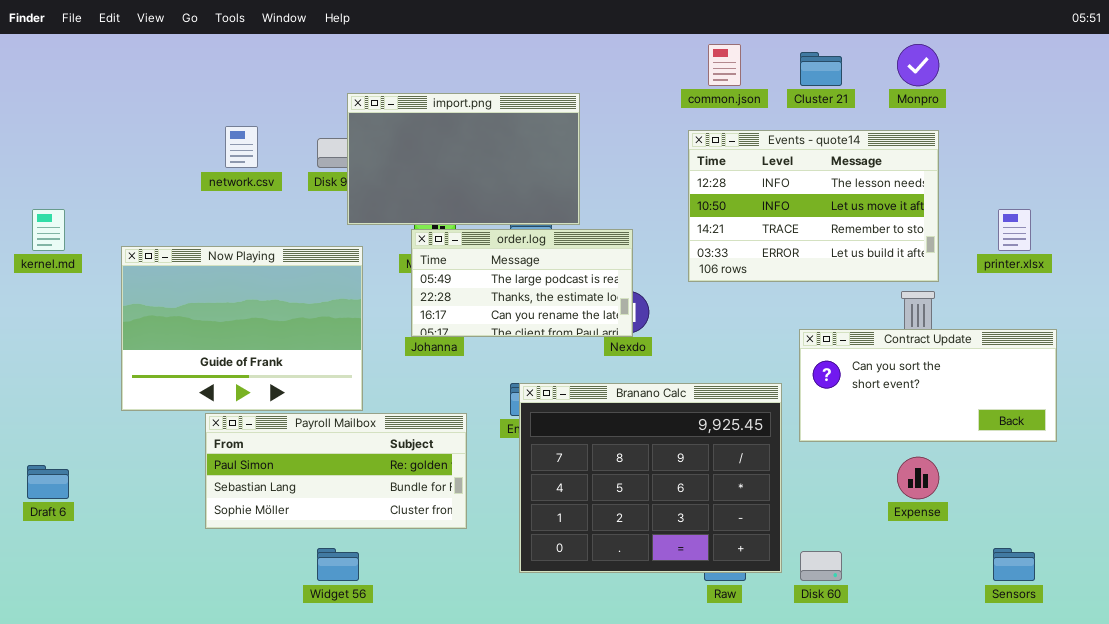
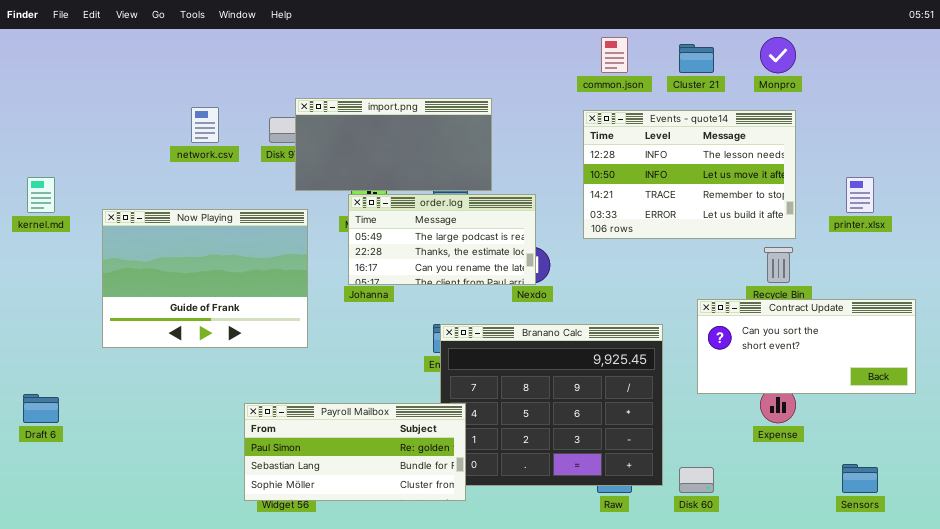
import.png: [347,93,580,225] -> [295,98,492,191], resized
Contract Update: [799,329,1057,442] -> [697,299,916,394], moved
Payroll Mailbox: [205,413,467,529] -> [244,403,466,501], moved

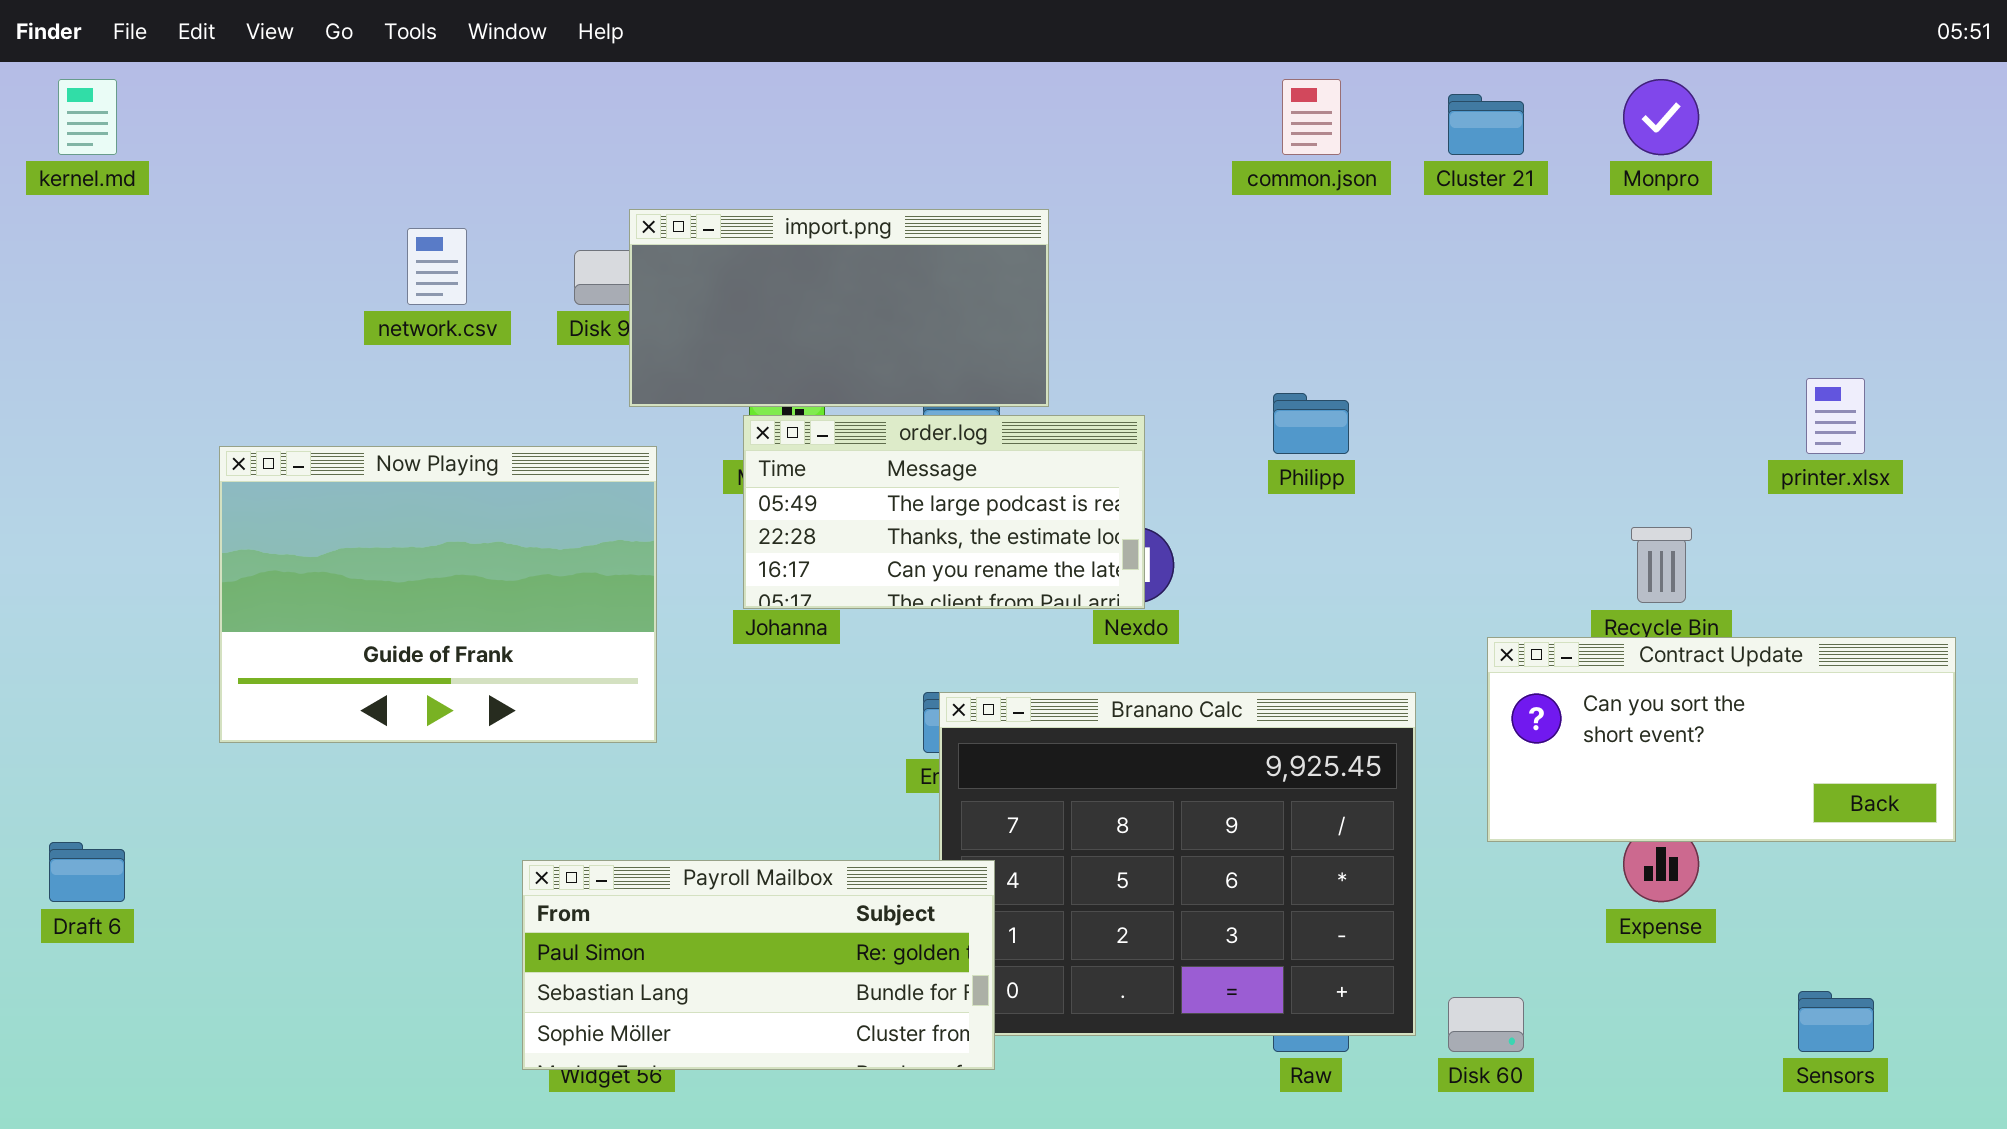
Events - quote14: [583,110,796,239] -> none, closed
kernel.md: [27,177,55,213] -> [58,79,117,155], moved

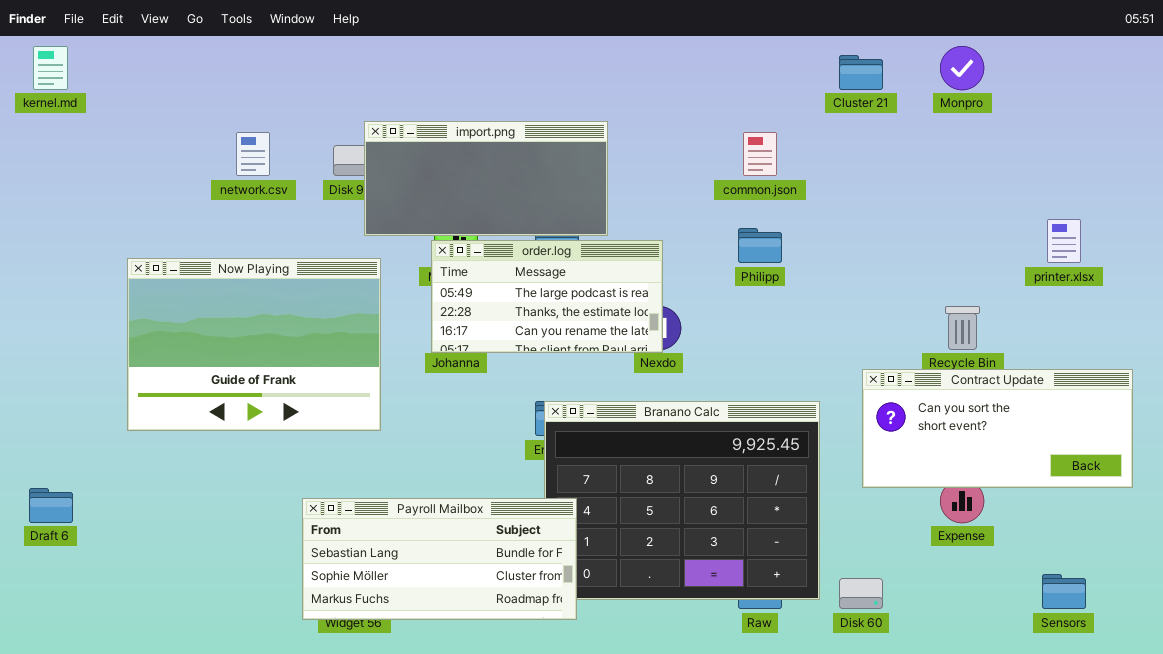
common.json: [1282,79,1341,155] -> [743,132,777,176], moved
Payroll Mailbox: [522,860,995,1070] -> [302,498,577,620], scrolled down 1 row

